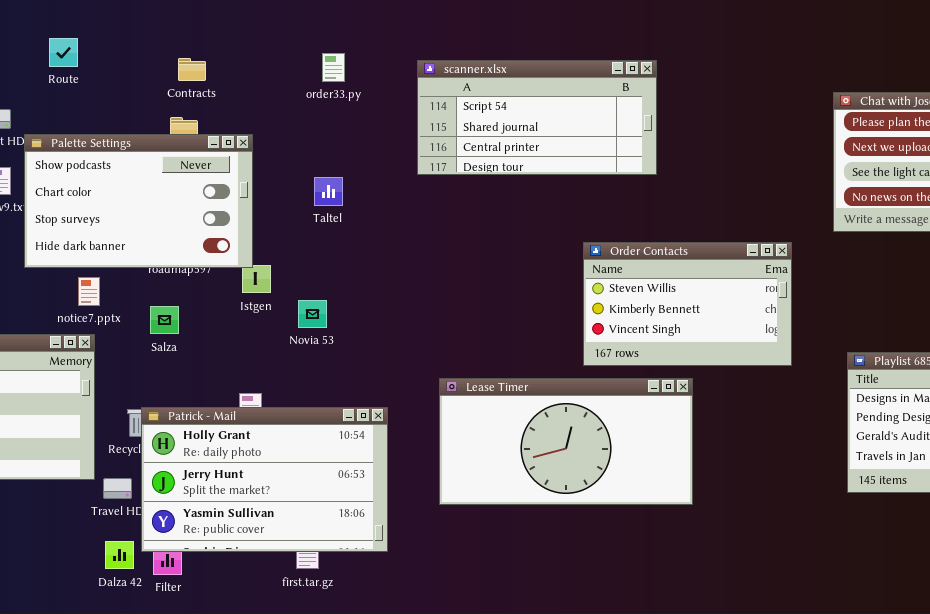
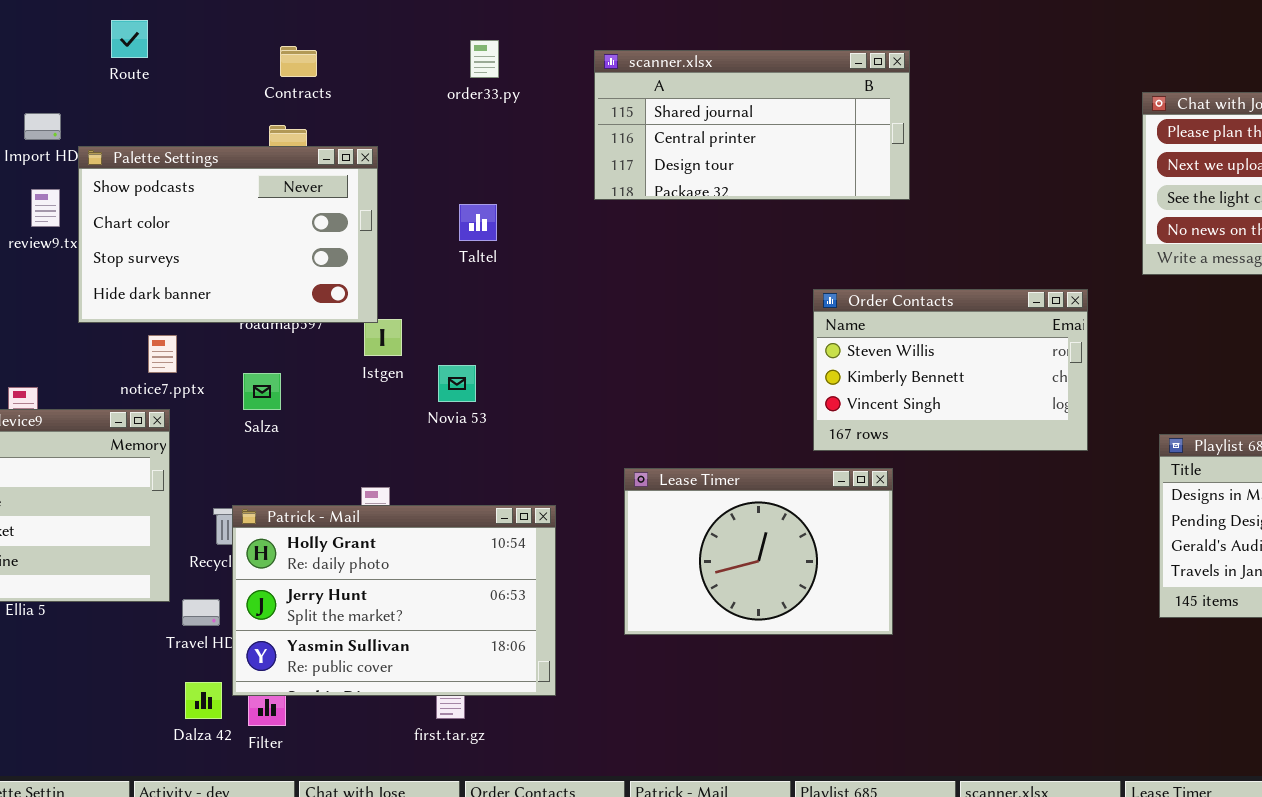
scanner.xlsx: [417,60,657,175] -> [594,50,910,200], scrolled down 1 row
Lease Timer: [439,378,693,505] -> [624,468,893,635], resized

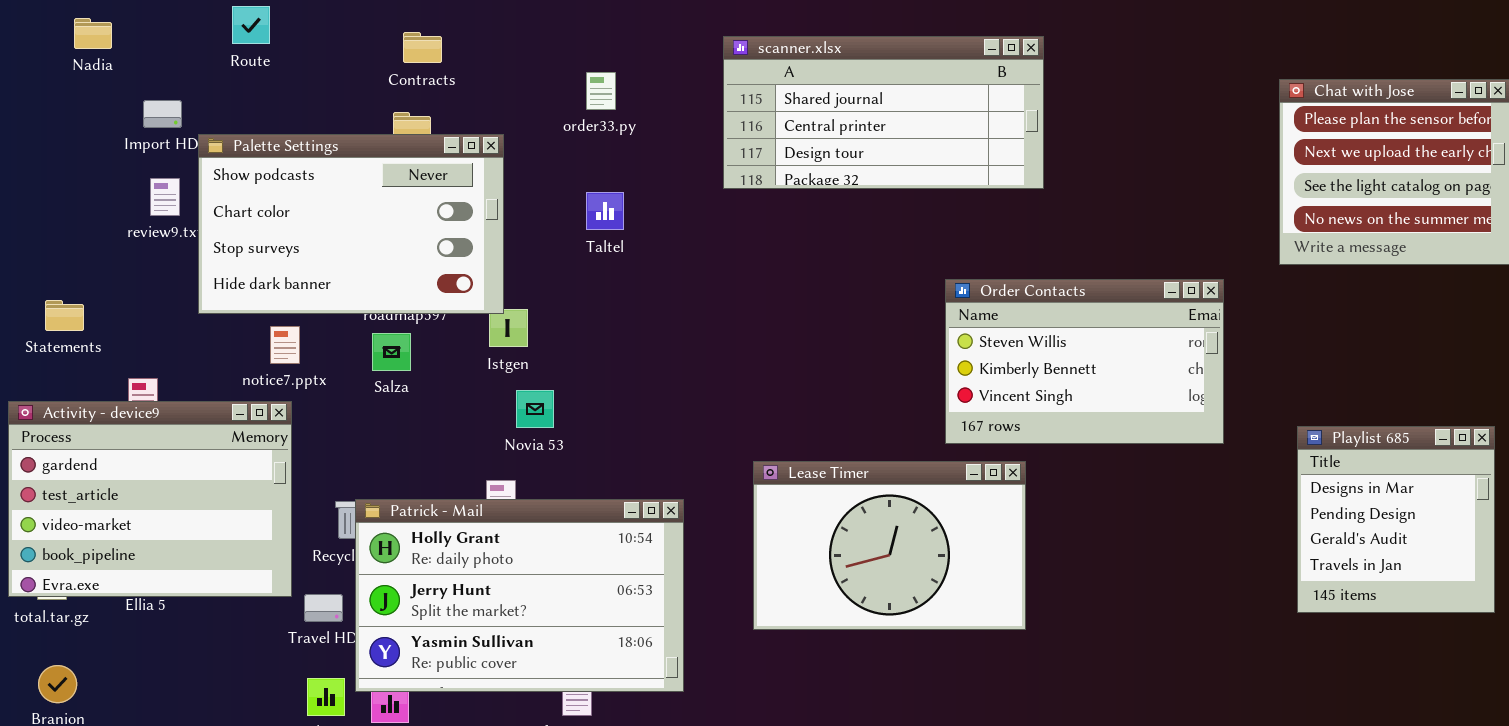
order33.py: [470,40,499,78] -> [586,72,616,110], moved
Novia 53: [438,365,476,402] -> [516,390,554,428], moved
Salza: [243,373,281,410] -> [372,333,411,371], moved

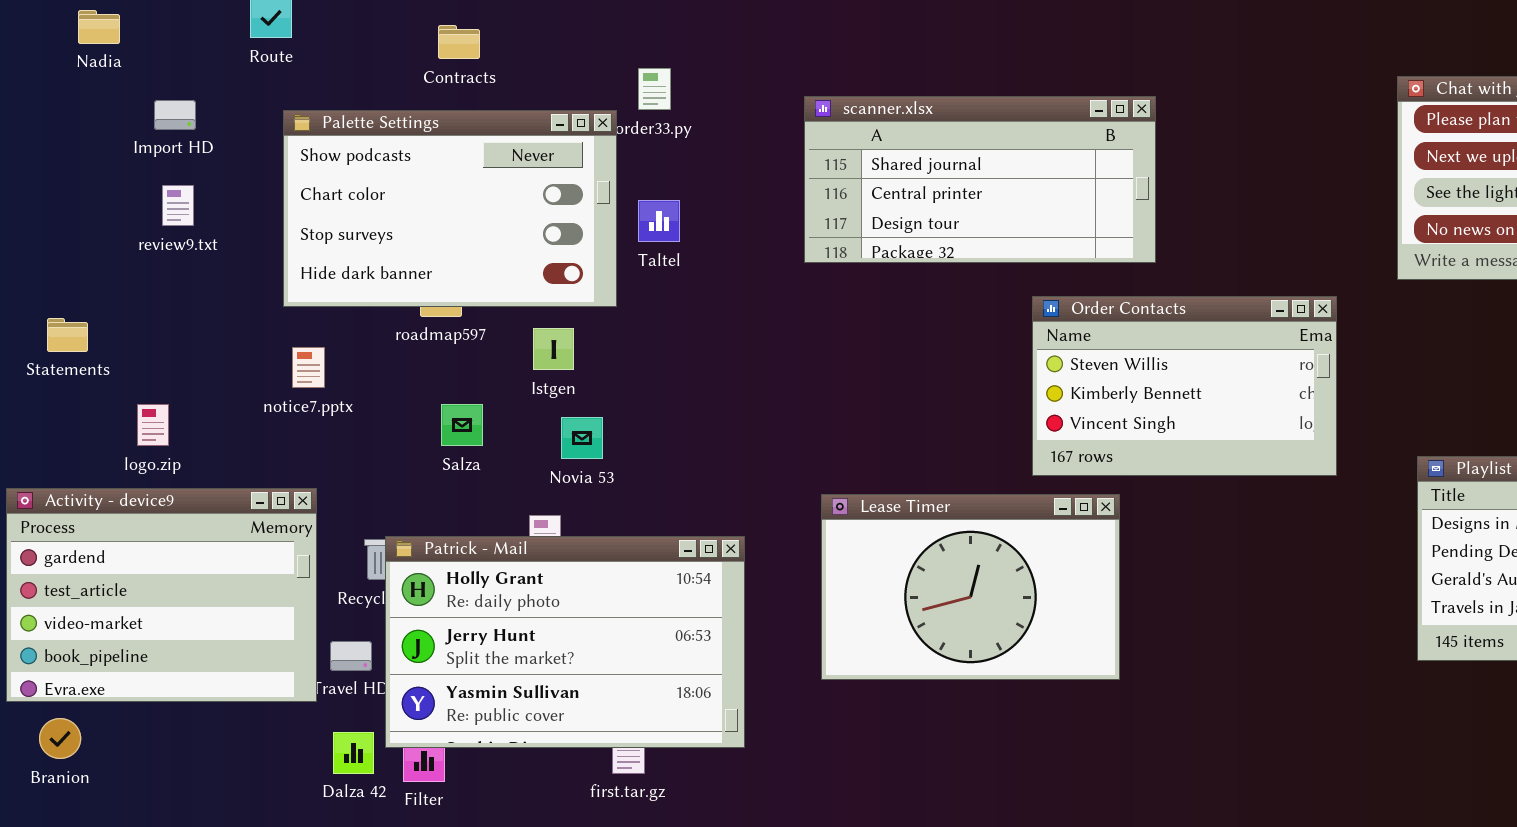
scanner.xlsx: [723,36,1044,189] -> [804,96,1156,263], moved
Palette Settings: [198,134,504,314] -> [283,110,617,307], moved
Salza: [372,333,411,371] -> [441,404,483,446], moved
Activity - device9: [8,401,292,597] -> [6,488,317,702], moved

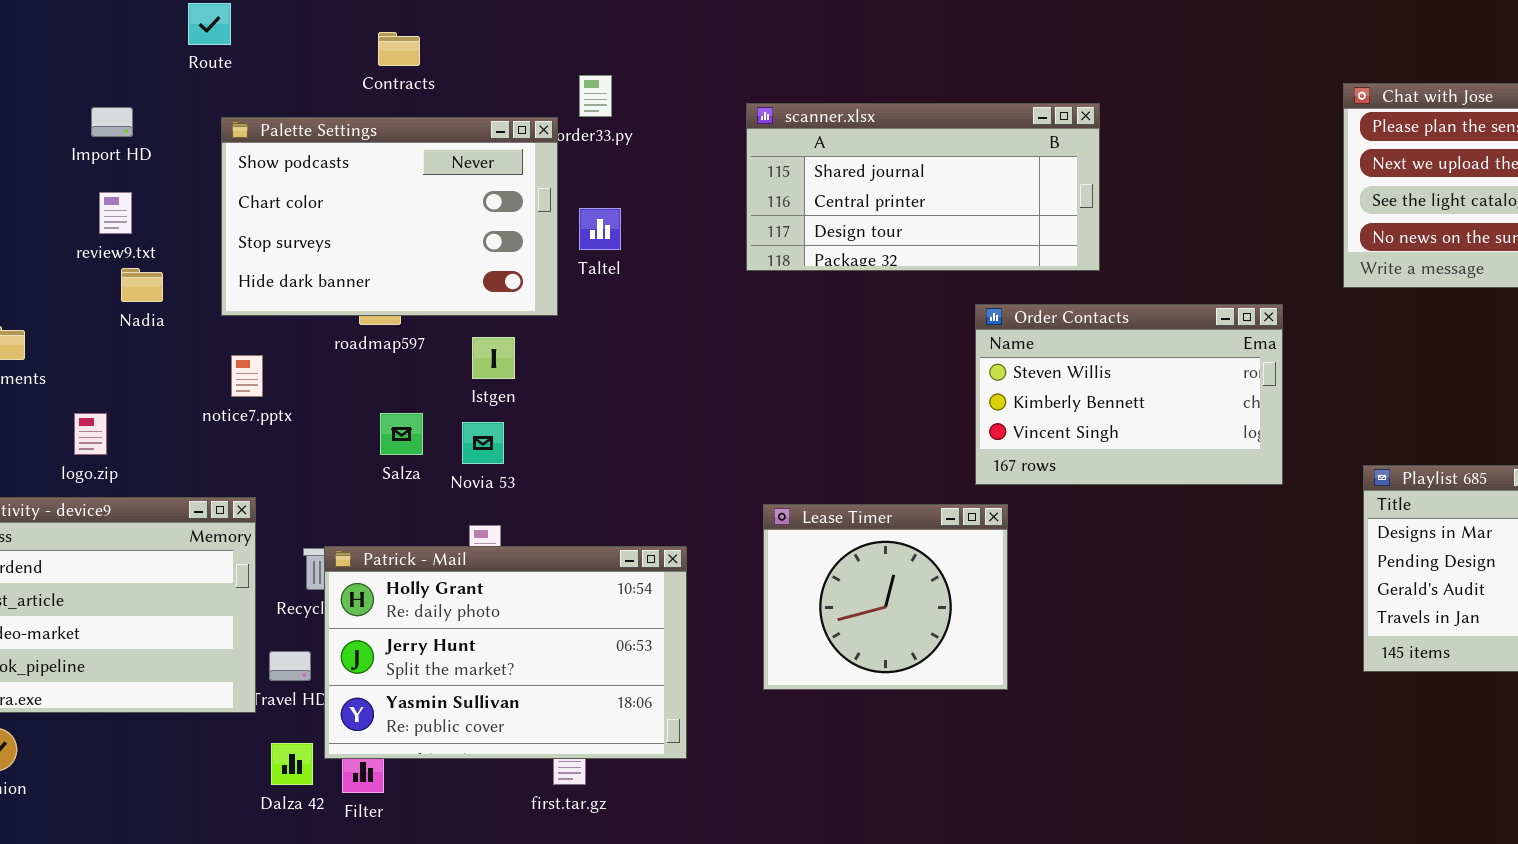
Nadia: [78,10,120,44] -> [121,268,163,302], moved
Novia 53: [561,417,603,459] -> [462,422,504,464], moved
Lease Timer: [821,494,1120,680] -> [763,504,1008,690], resized

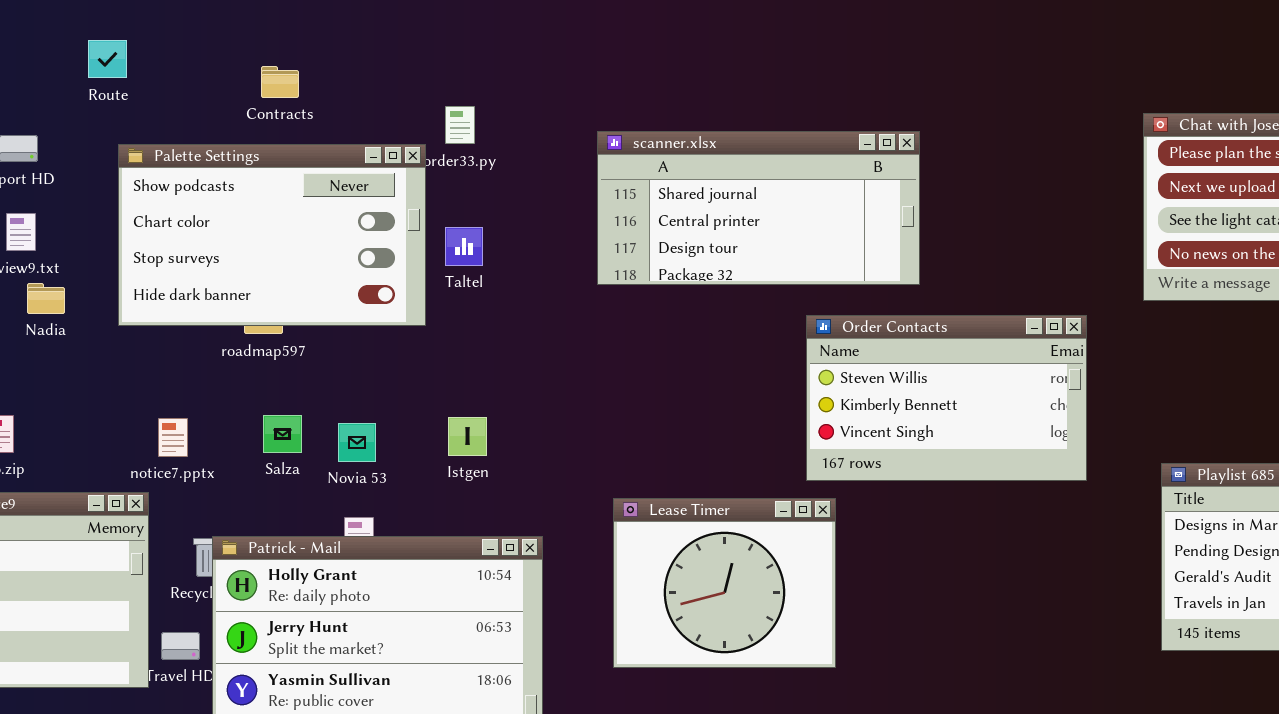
Istgen: [472,337,515,379] -> [448,417,487,456], moved
notice7.pptx: [231,355,263,397] -> [158,418,188,457], moved

